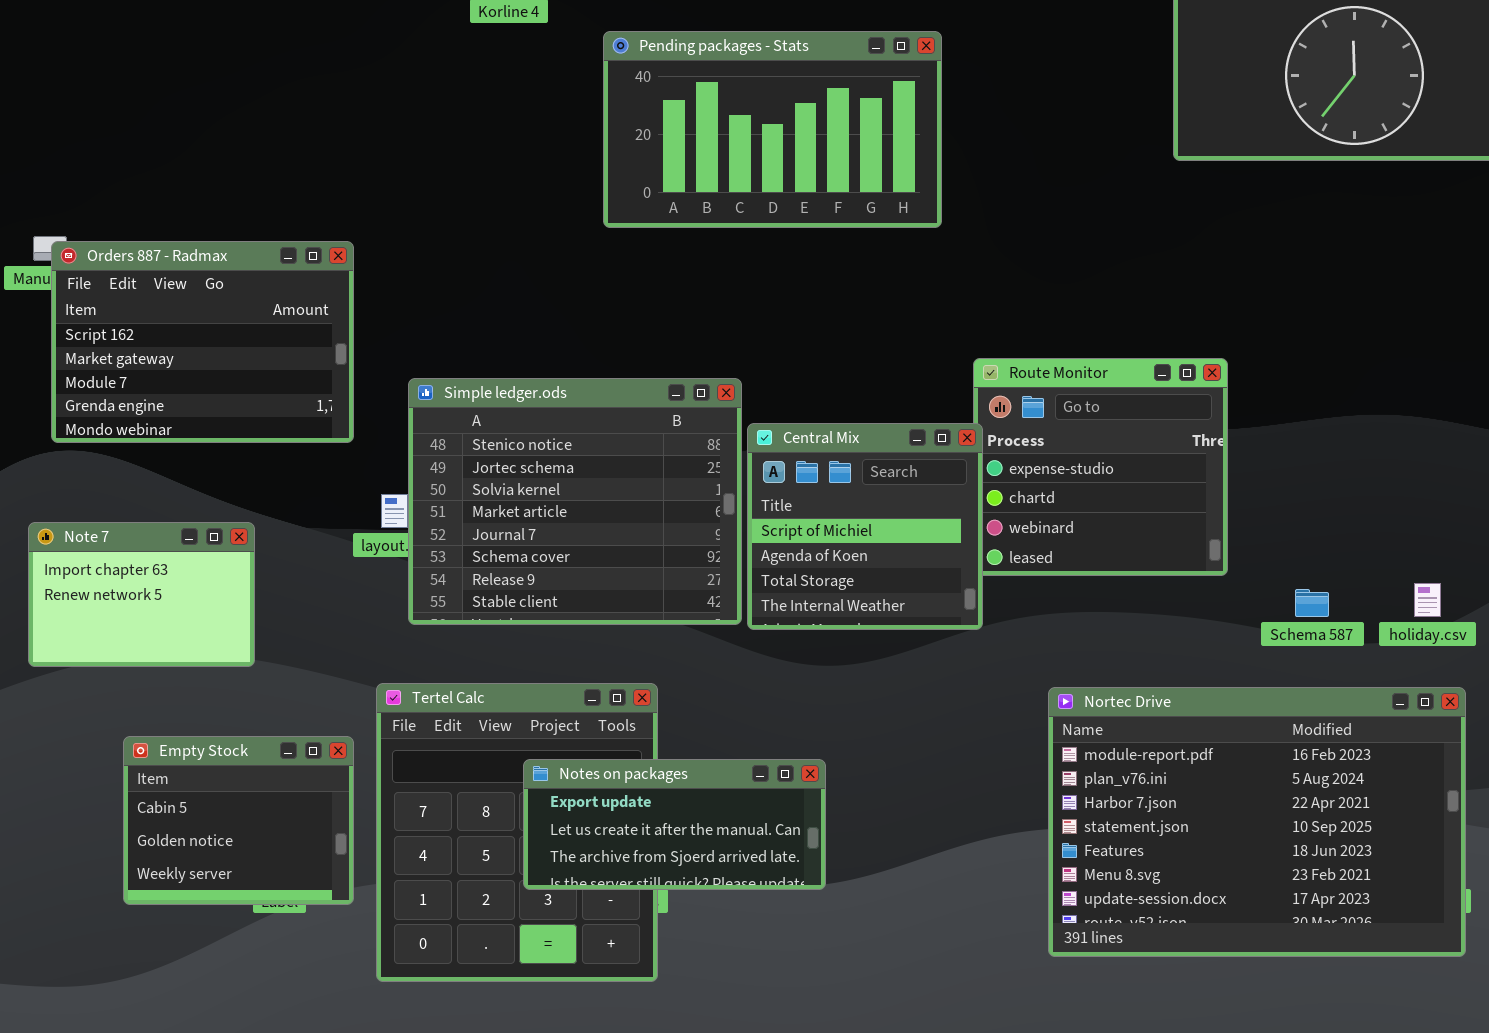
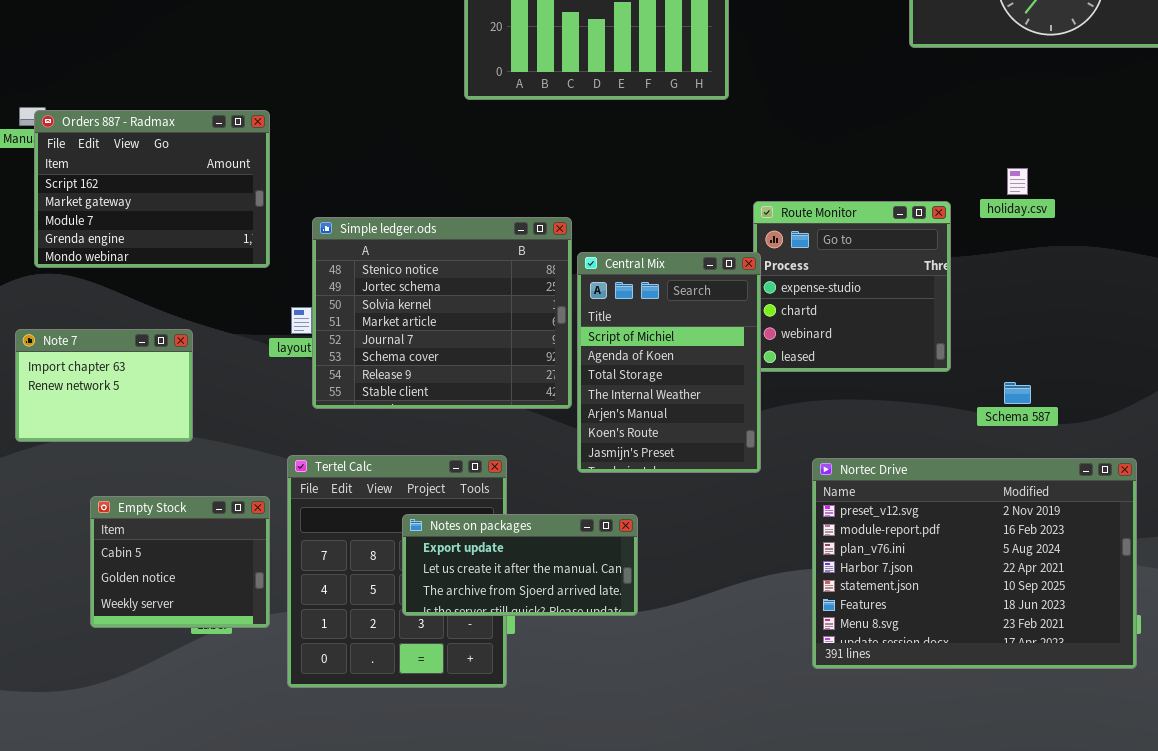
Central Mix: [747,423,983,630] -> [577,252,761,473], resized
holiday.csv: [1414,583,1441,617] -> [1007,168,1028,195], moved
Nortec Drive: [1048,687,1466,957] -> [812,458,1137,669], scrolled up 1 row

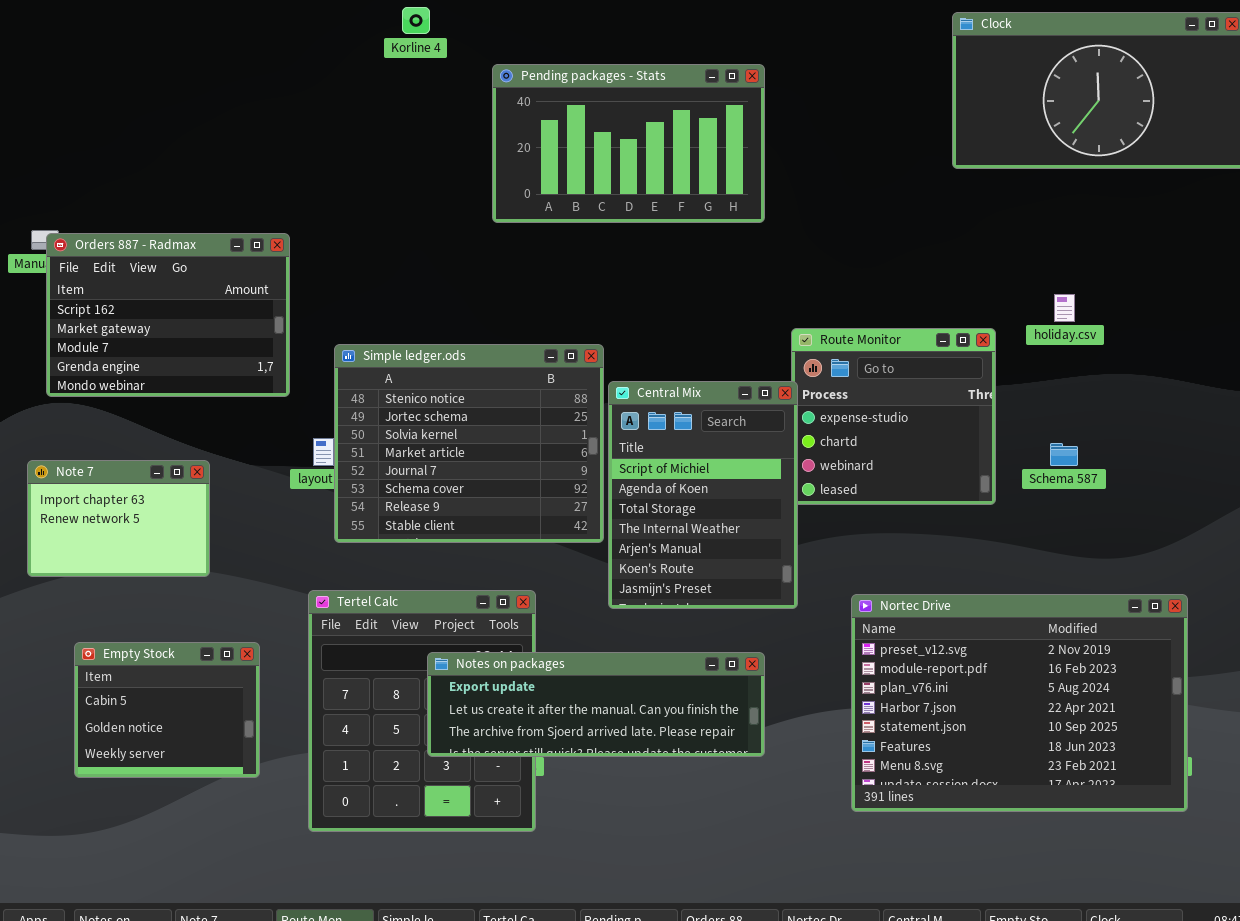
Schema 587: [1004,382,1031,404] -> [1050,443,1078,466], moved
Empty Stock: [90,496,270,628] -> [74,642,260,778], moved
Notes on packages: [402,514,638,616] -> [427,652,765,757], resized

